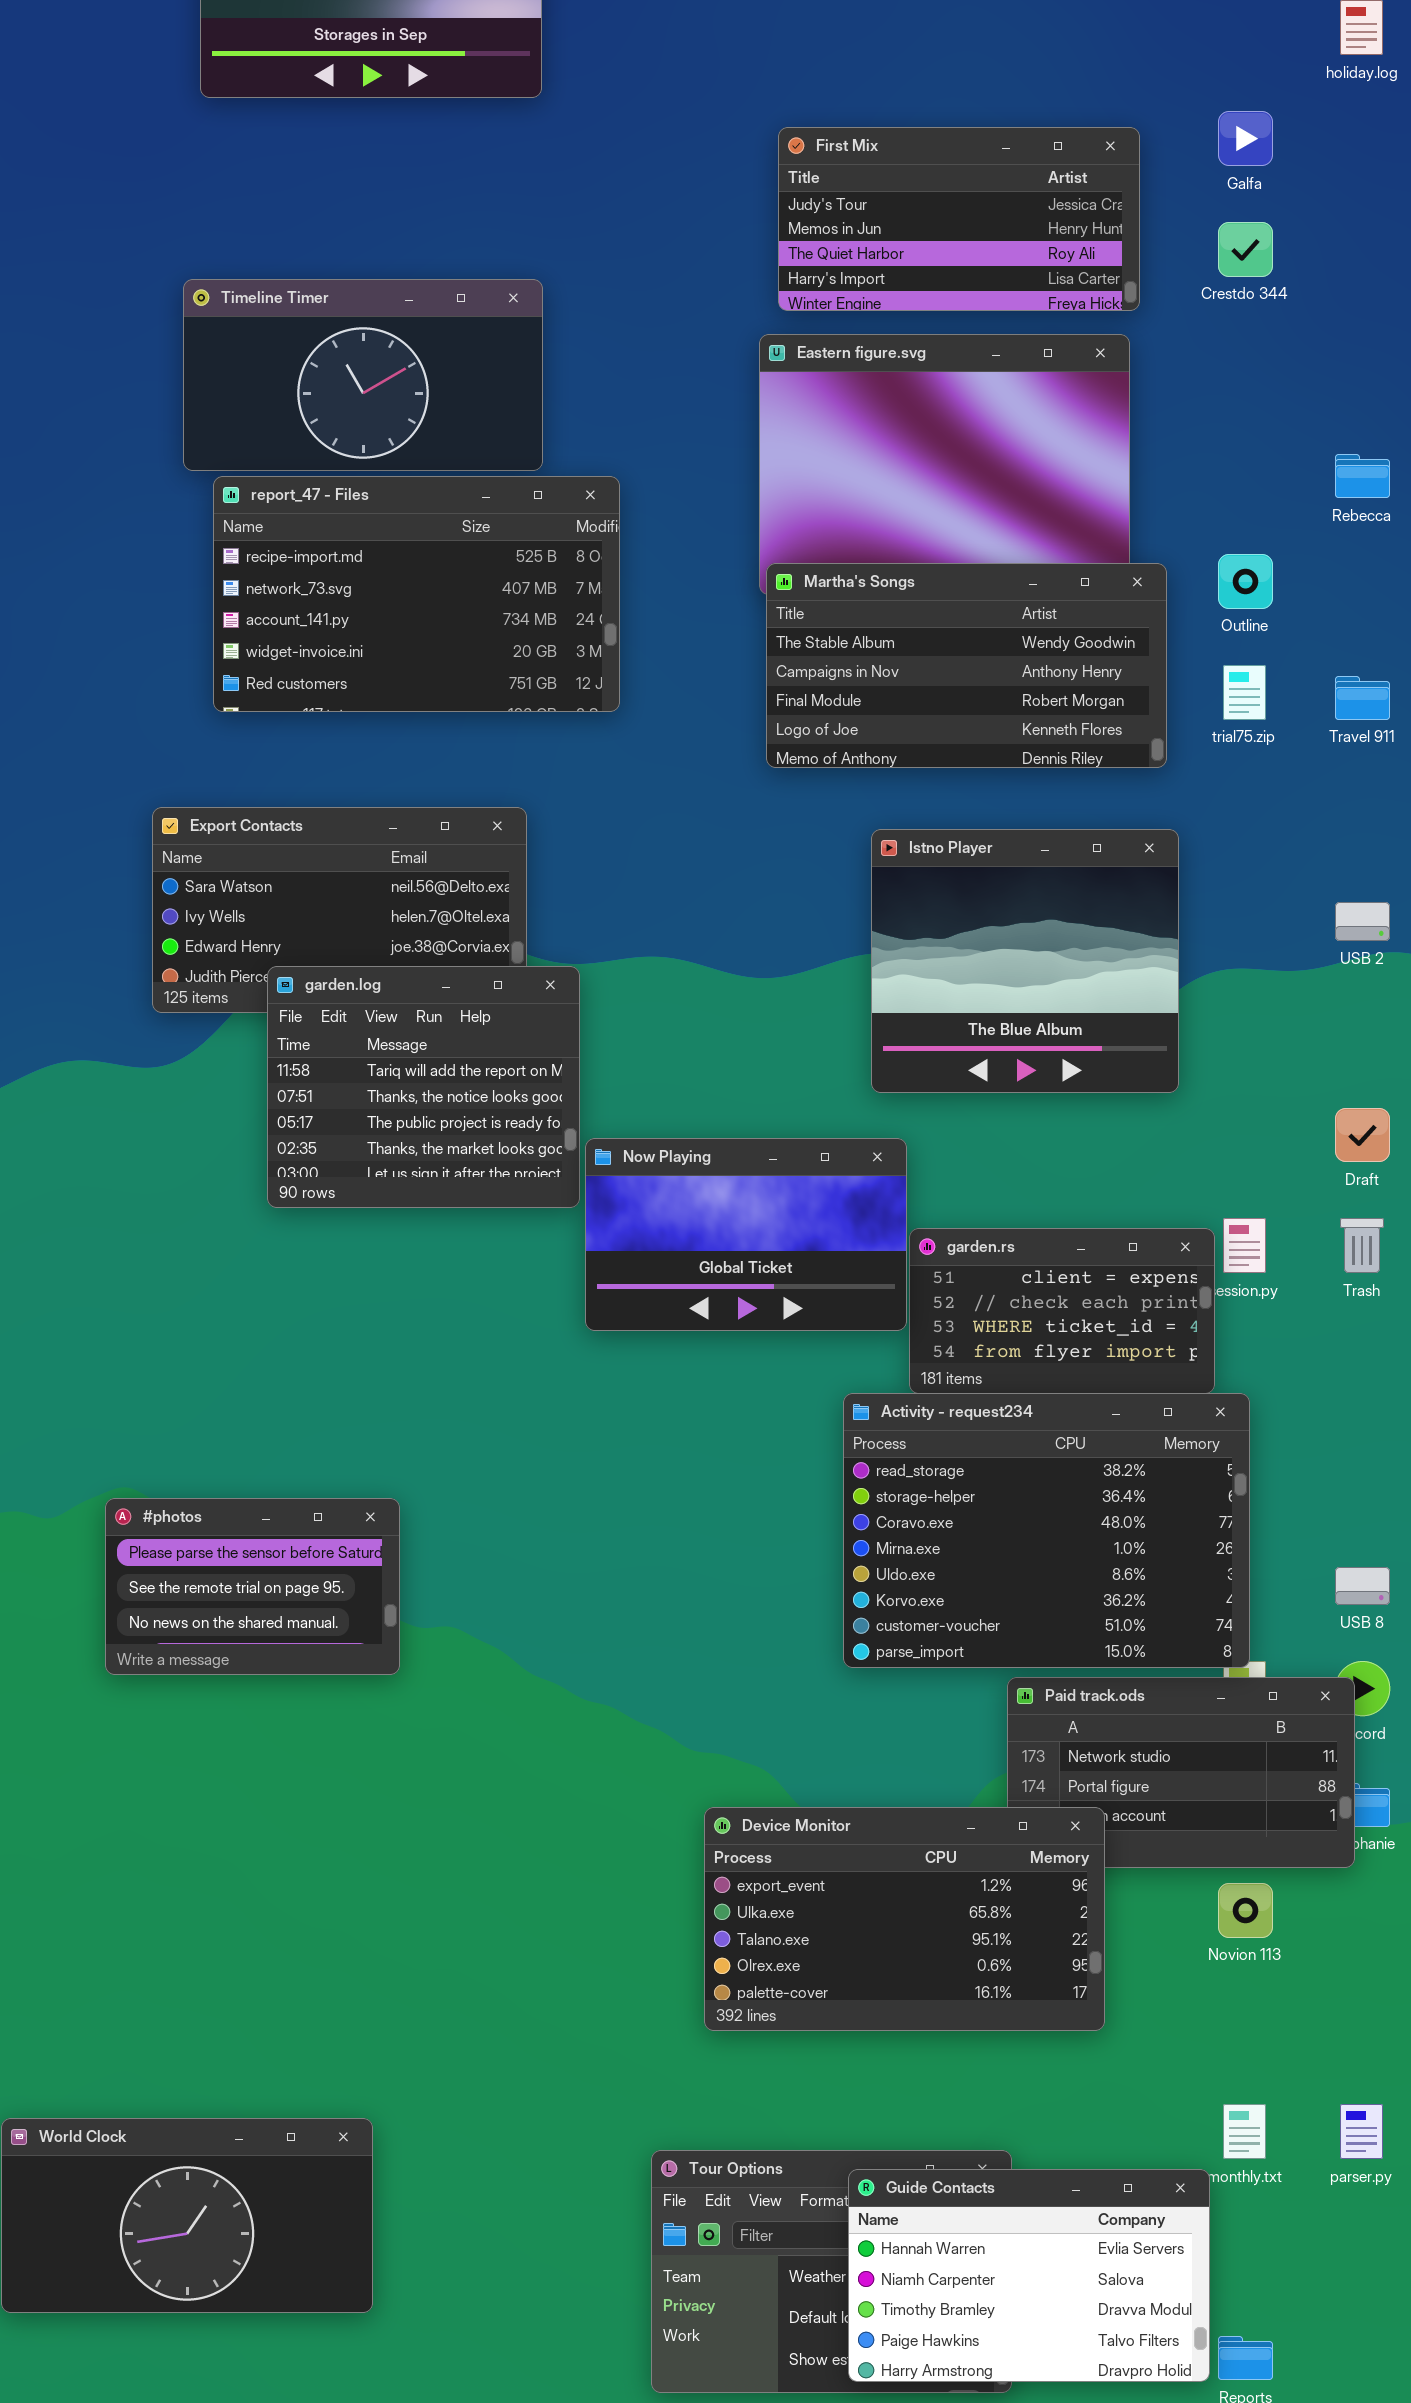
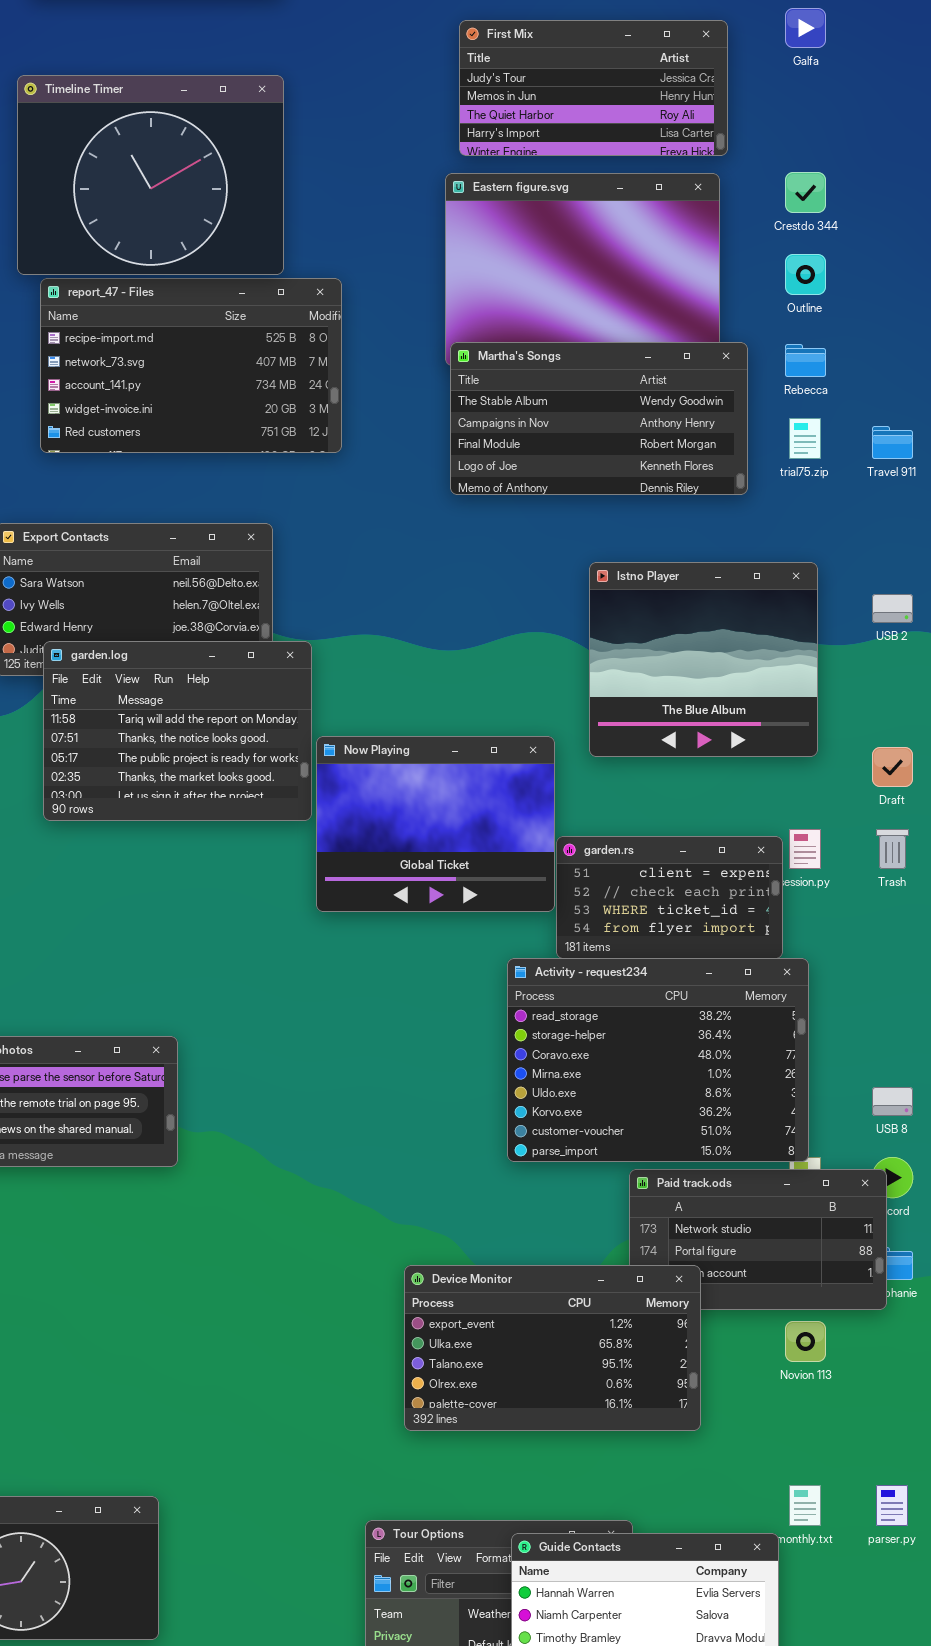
Crestdo 344: [1218,222,1273,277] -> [785,172,826,213], moved
Timeline Timer: [183,279,543,471] -> [17,75,284,275], resized
Rebecca: [1335,454,1390,498] -> [785,344,826,377], moved
Outline: [1218,554,1273,609] -> [785,254,826,295], moved
Istno Player: [871,829,1179,1093] -> [589,562,818,757], moved
garden.log: [267,966,580,1208] -> [43,641,312,821], resized
Now Playing: [585,1138,907,1331] -> [316,736,555,912], resized

